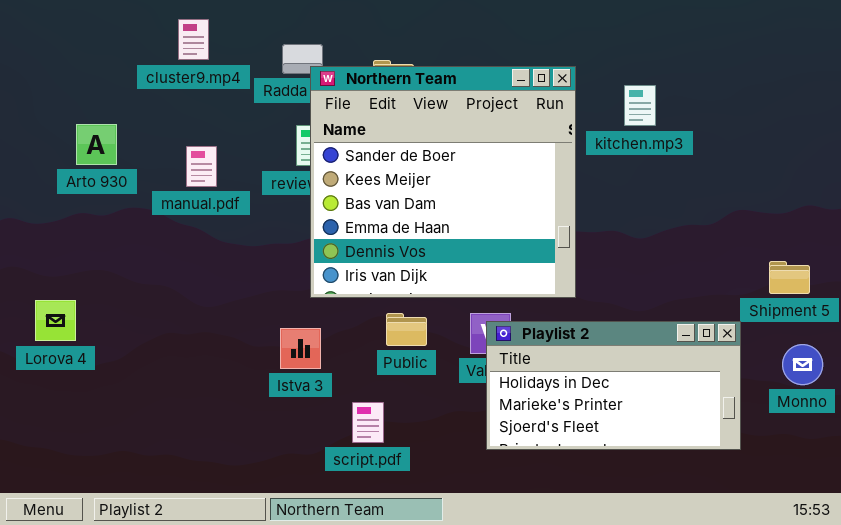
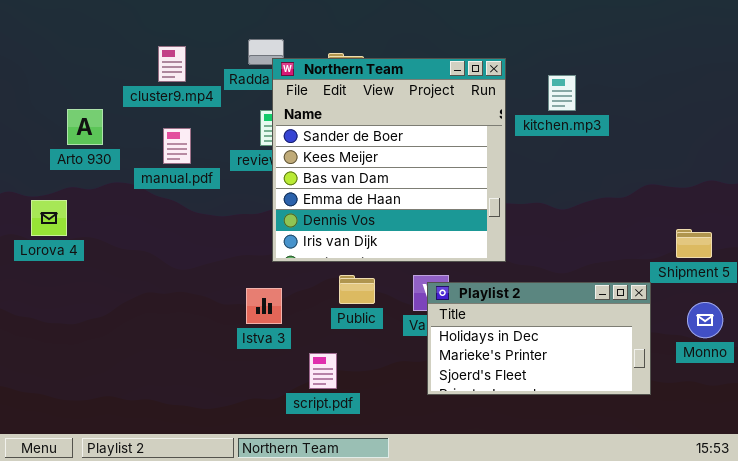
cluster9.mp4: [178,19,209,60] -> [158,46,186,82], moved
Lorova 4: [35,300,76,341] -> [31,200,67,236], moved

